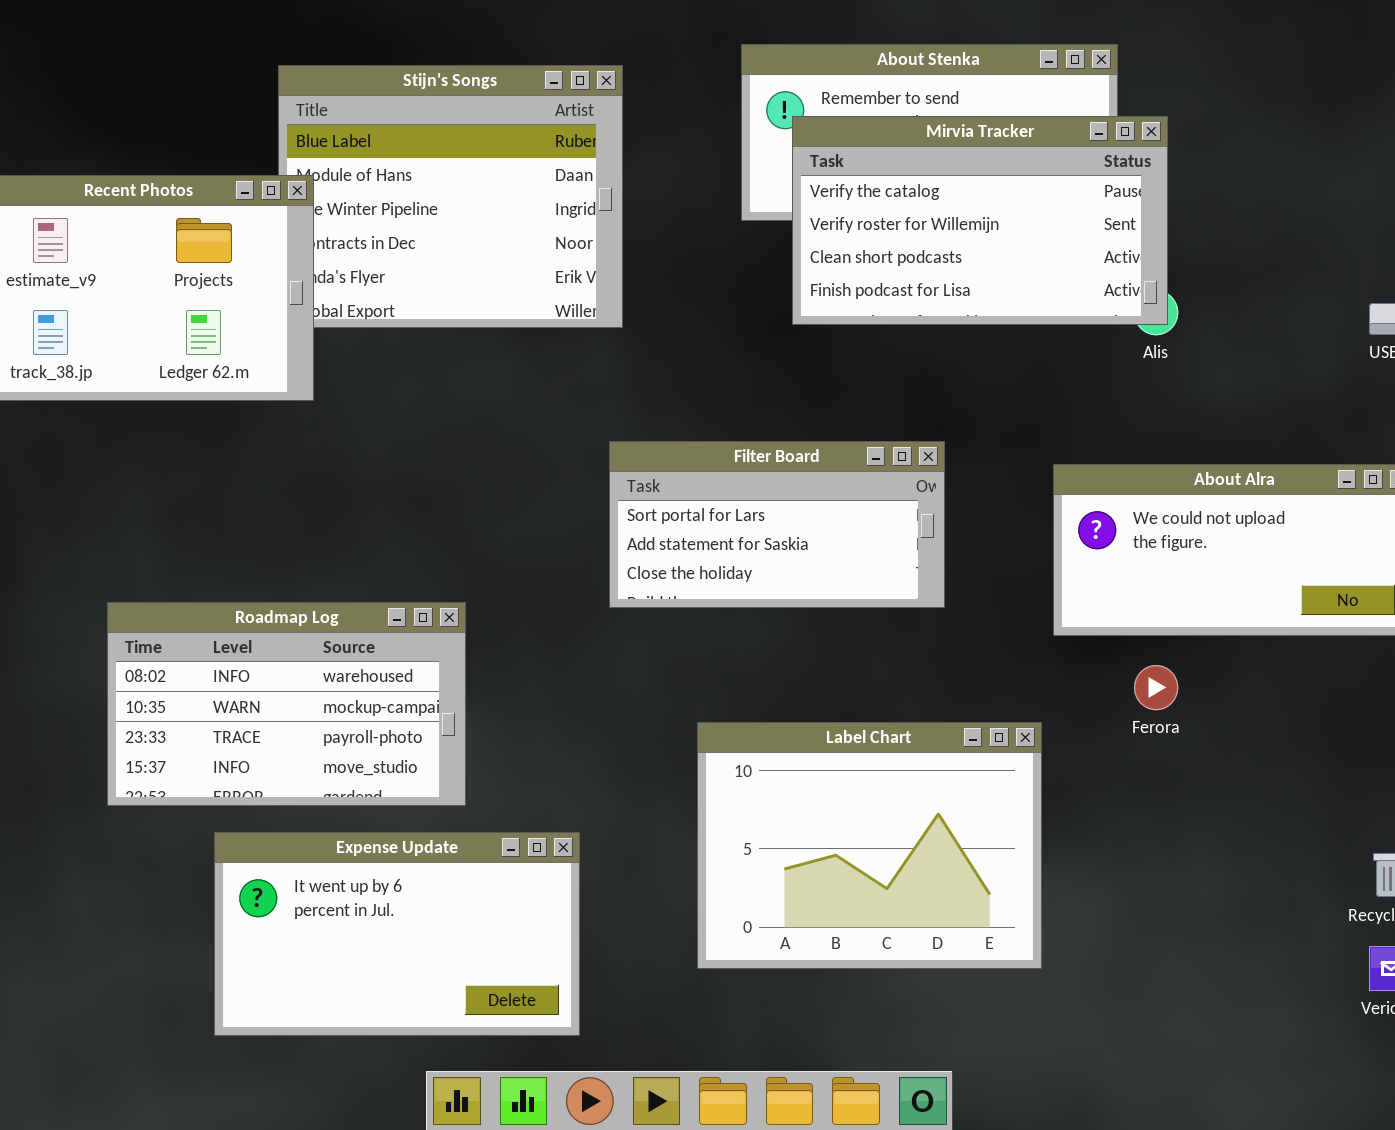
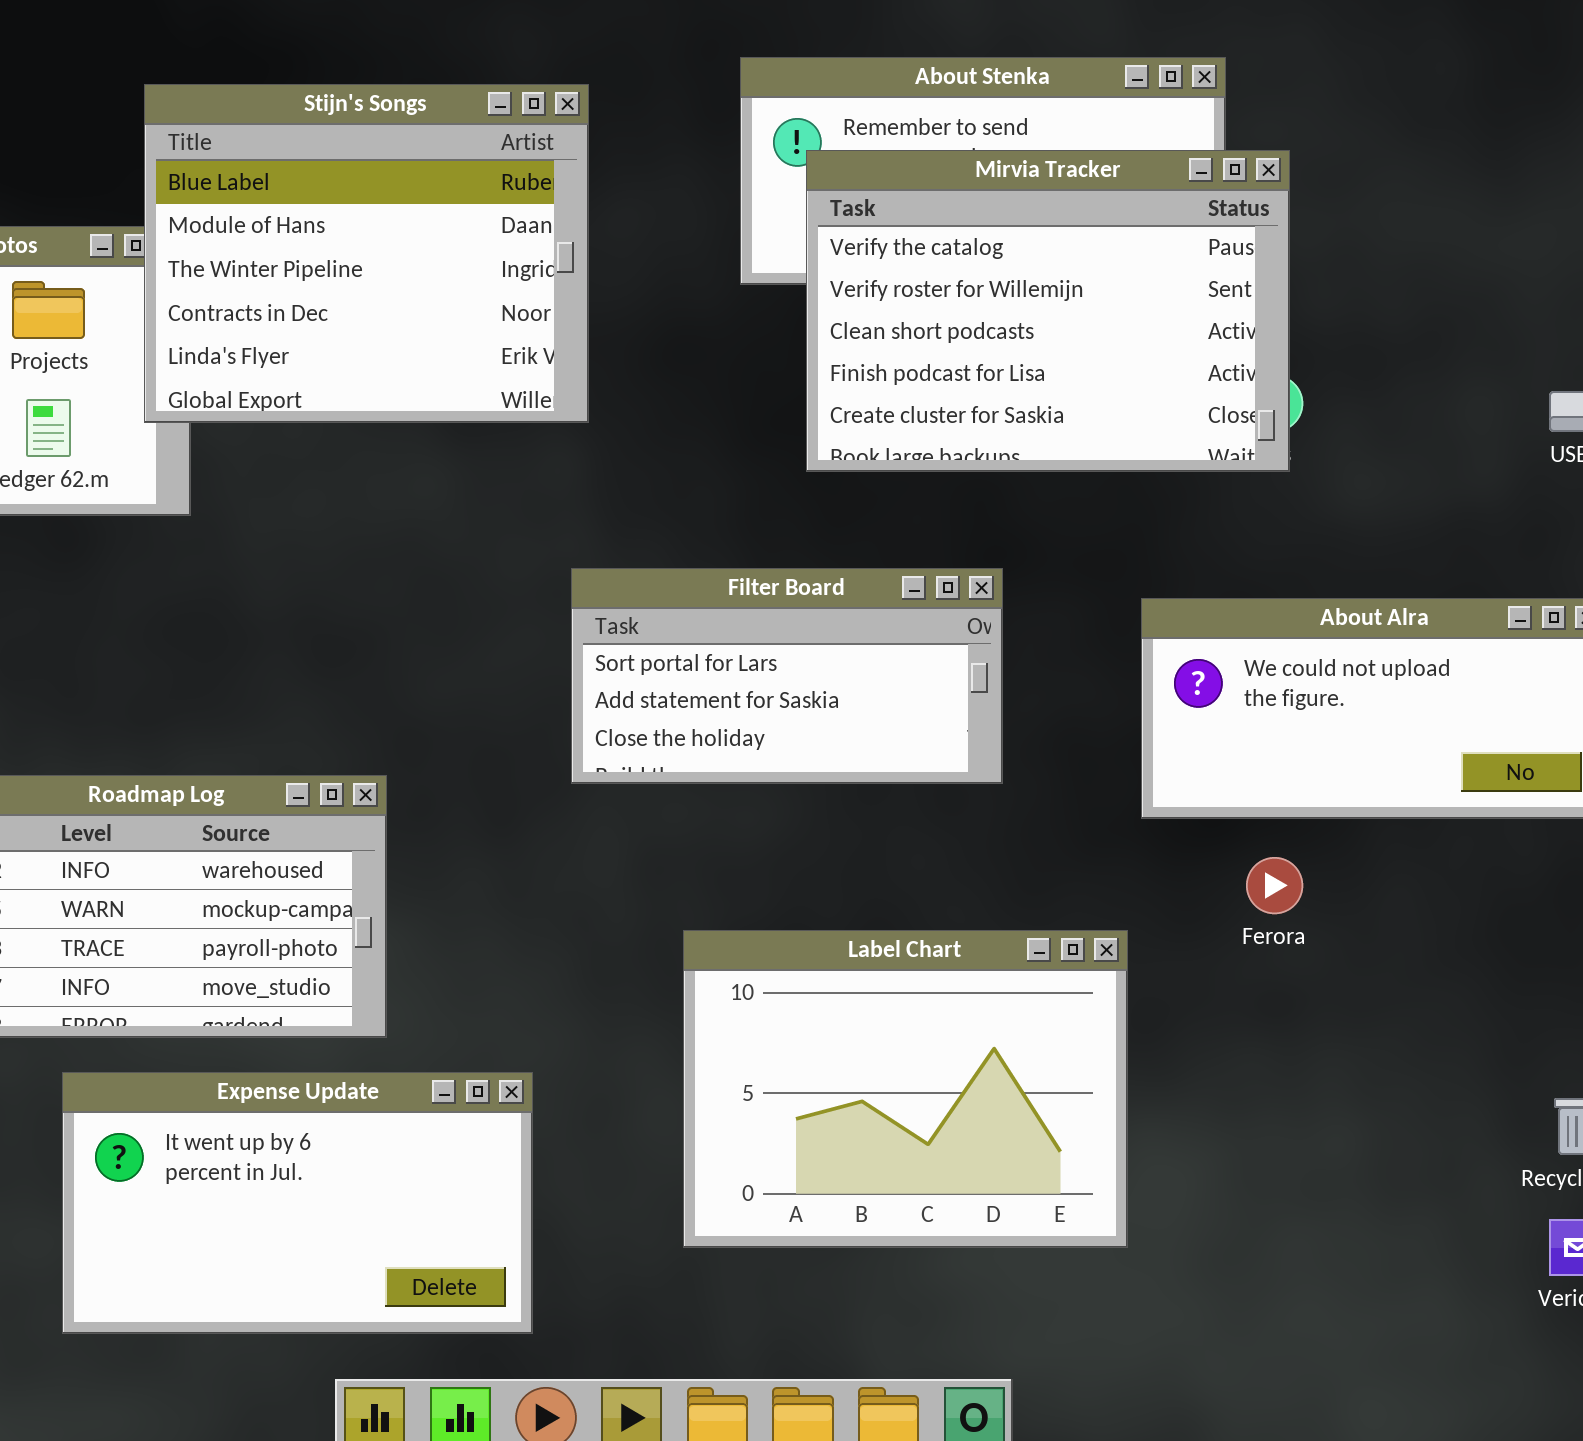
Stijn's Songs: [278,65,623,328] -> [144,84,589,423], raised
Mirvia Tracker: [792,116,1168,325] -> [806,150,1290,472], resized

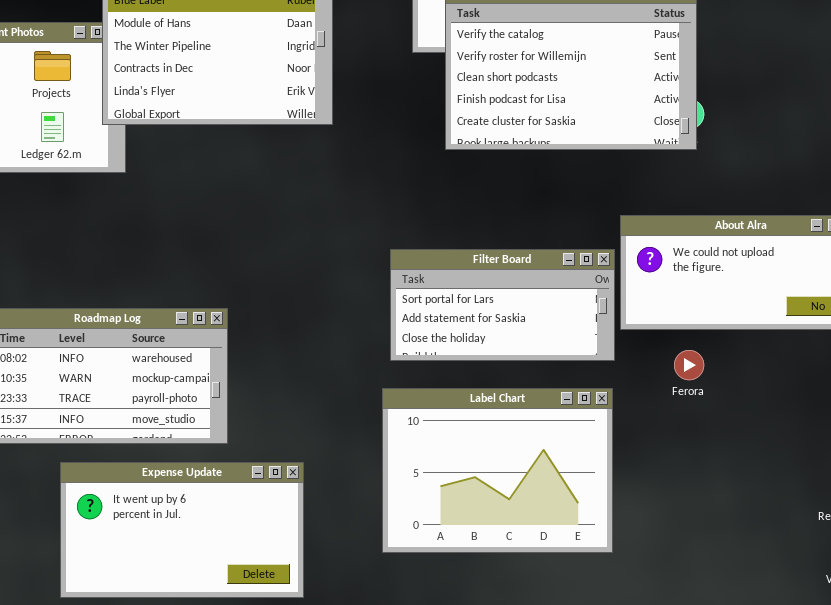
Filter Board: [571,568,1003,784] -> [390,249,615,361], moved

